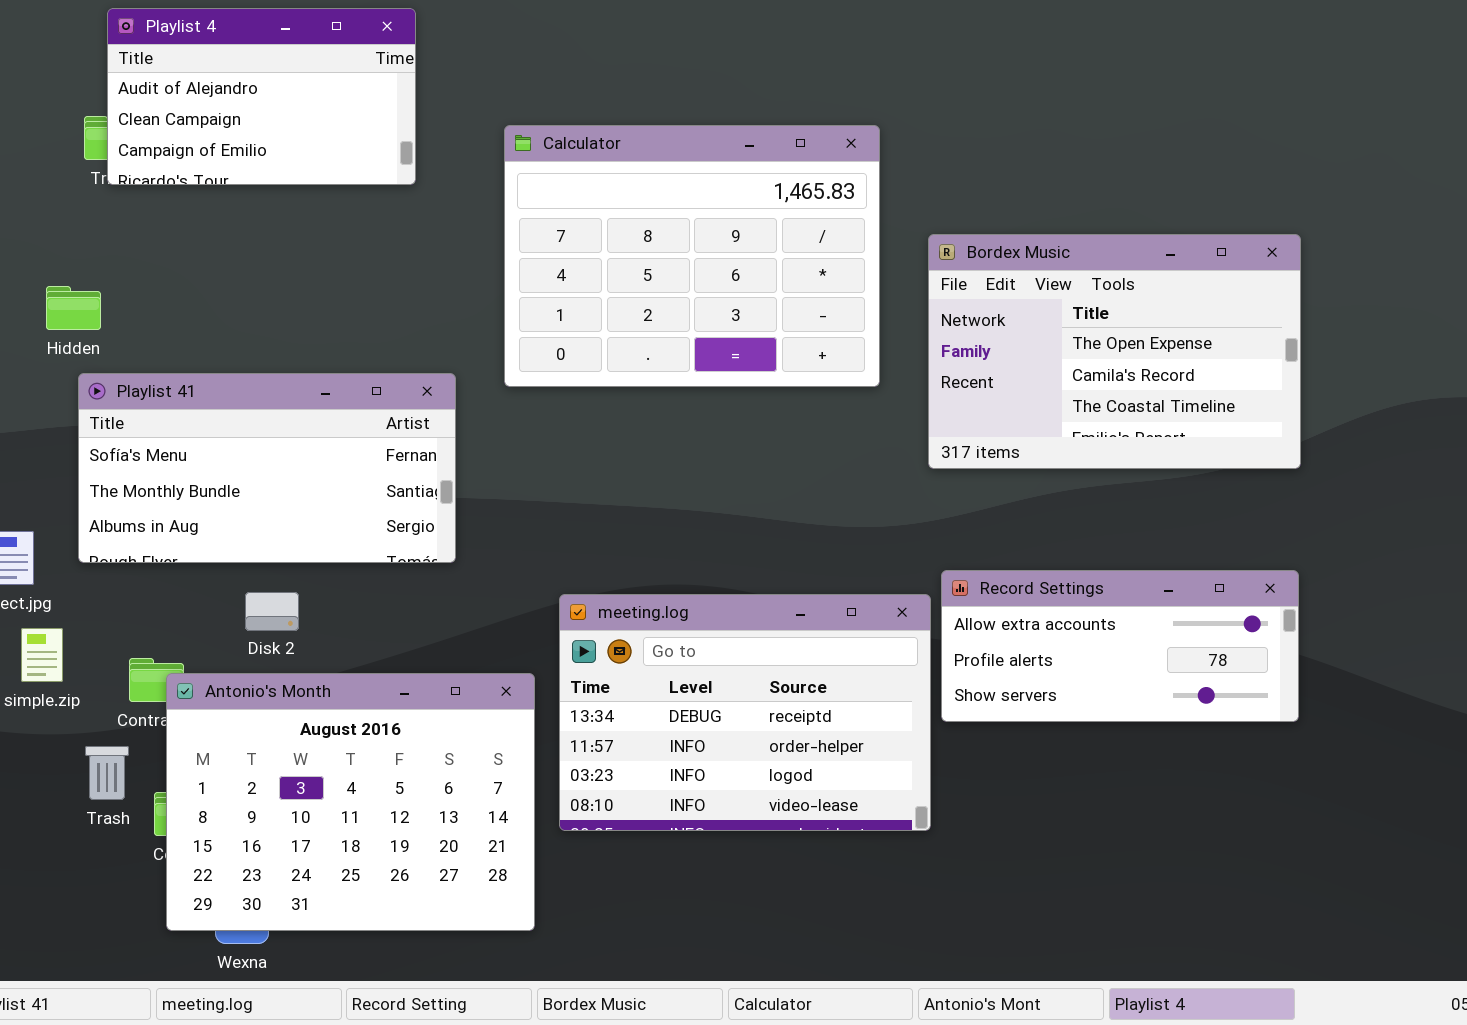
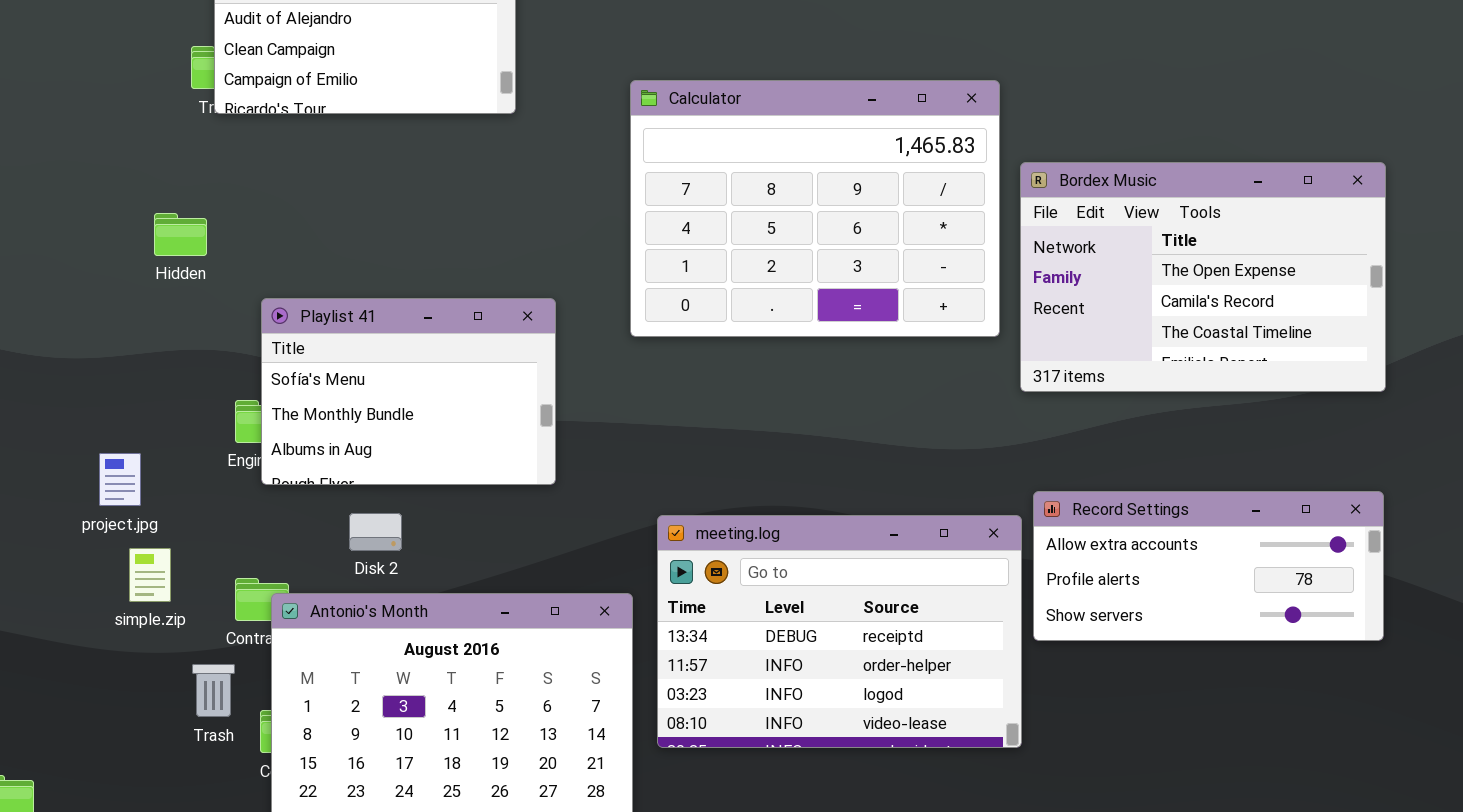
Calculator: [504,125,880,387] -> [630,80,1000,337], moved
Playlist 41: [78,373,456,563] -> [261,298,556,485], resized

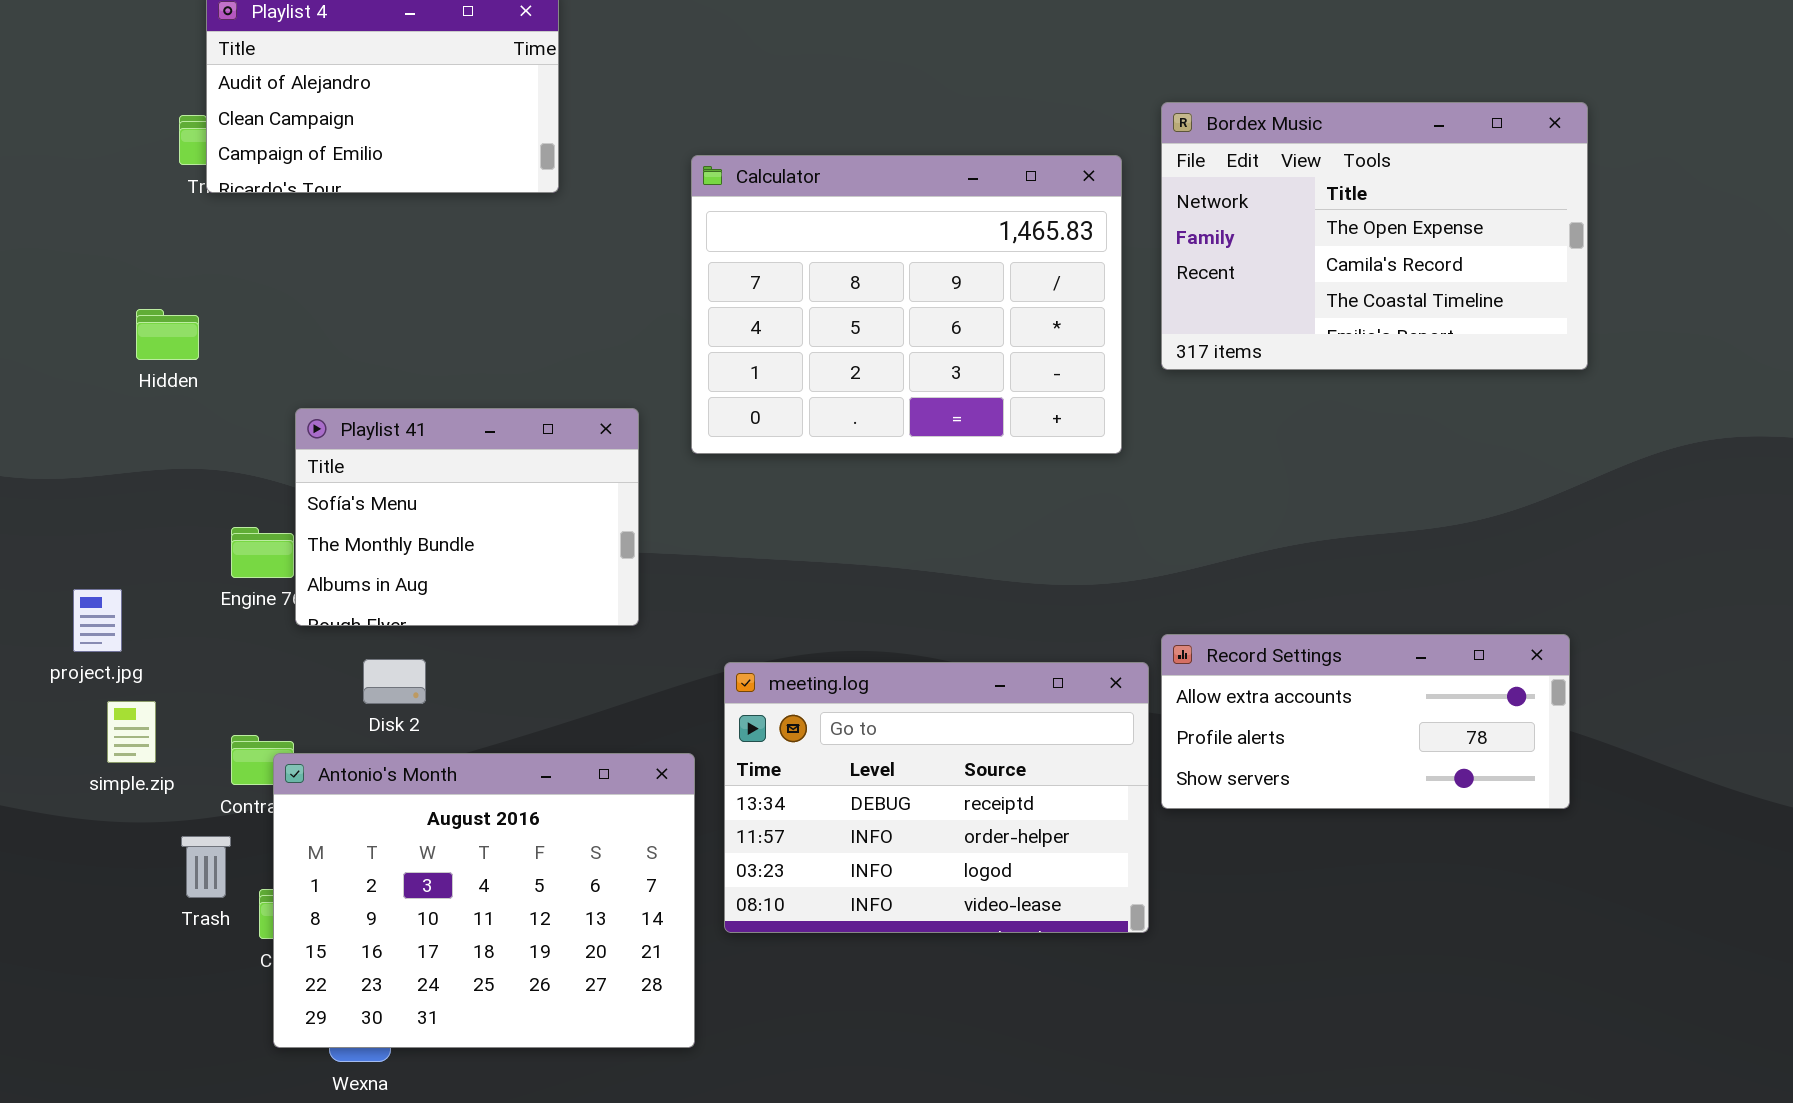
Bordex Music: [1020,162,1386,392] -> [1161,102,1588,370], moved
Playlist 41: [261,298,556,485] -> [295,408,639,626], moved

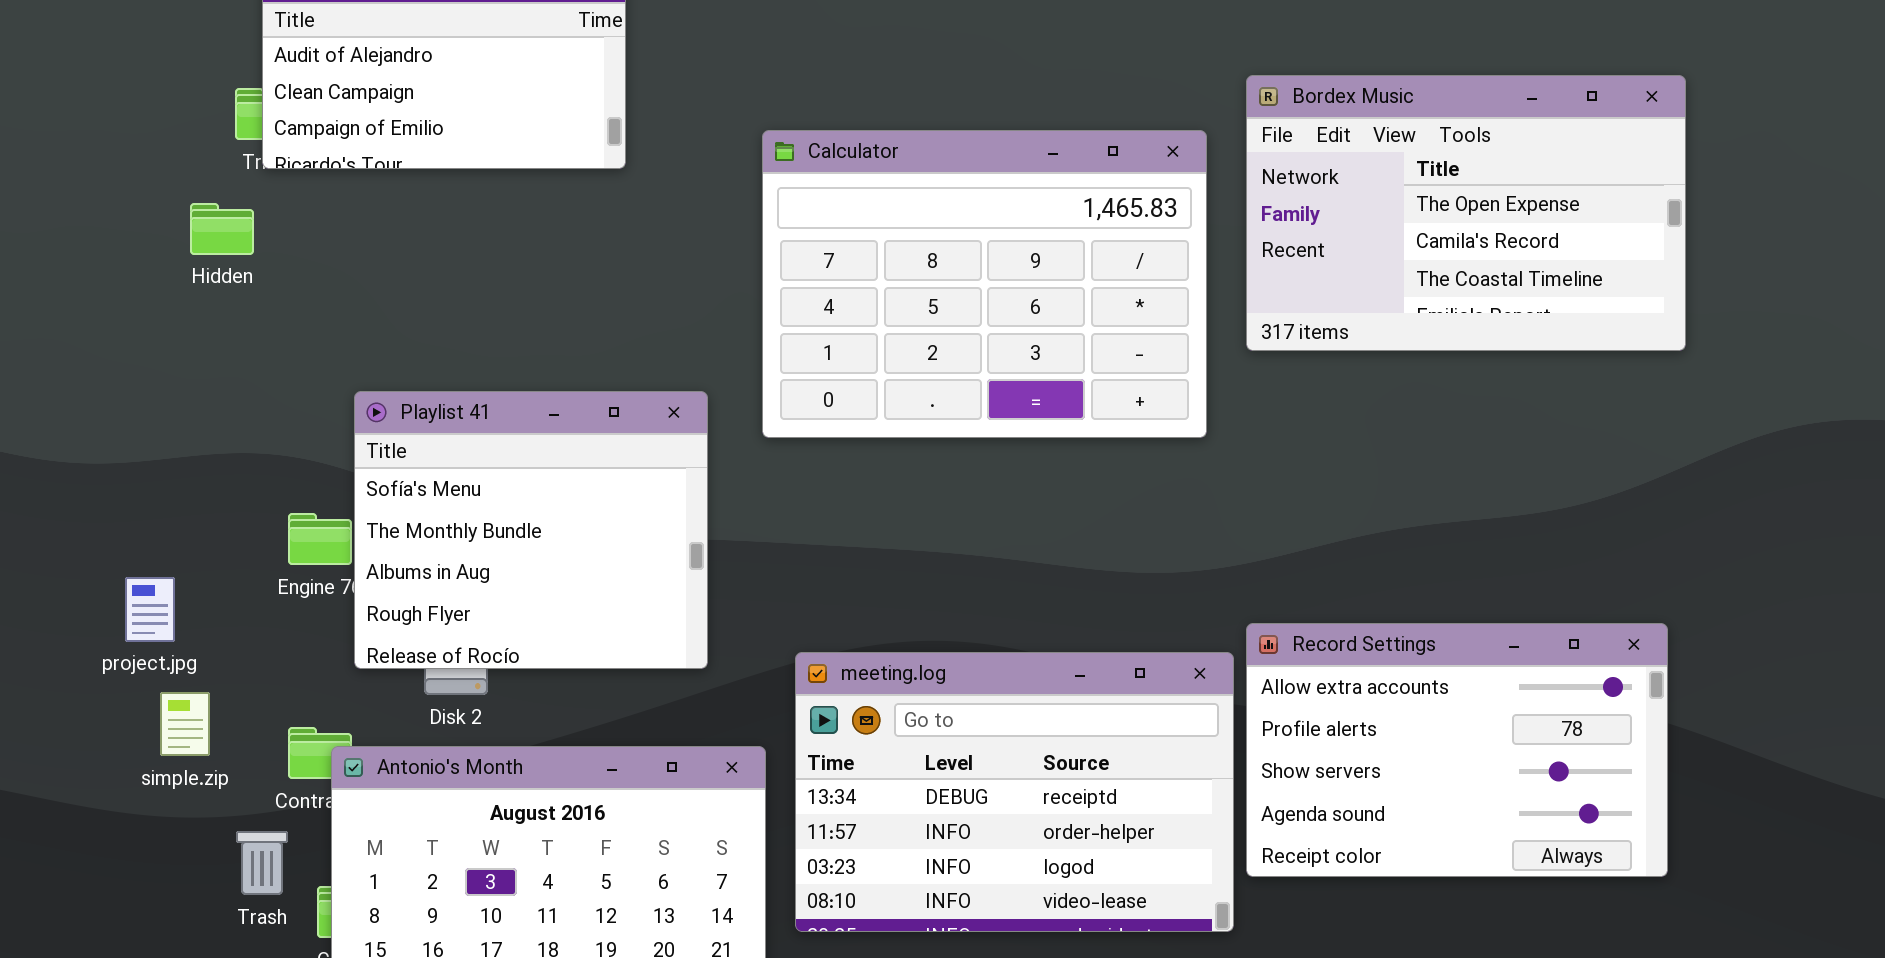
Hidden: [136,309,199,360] -> [190,203,254,255], moved
Playlist 41: [295,408,639,626] -> [354,391,708,669], resized
Record Settings: [1161,634,1570,809] -> [1246,623,1668,877], resized

